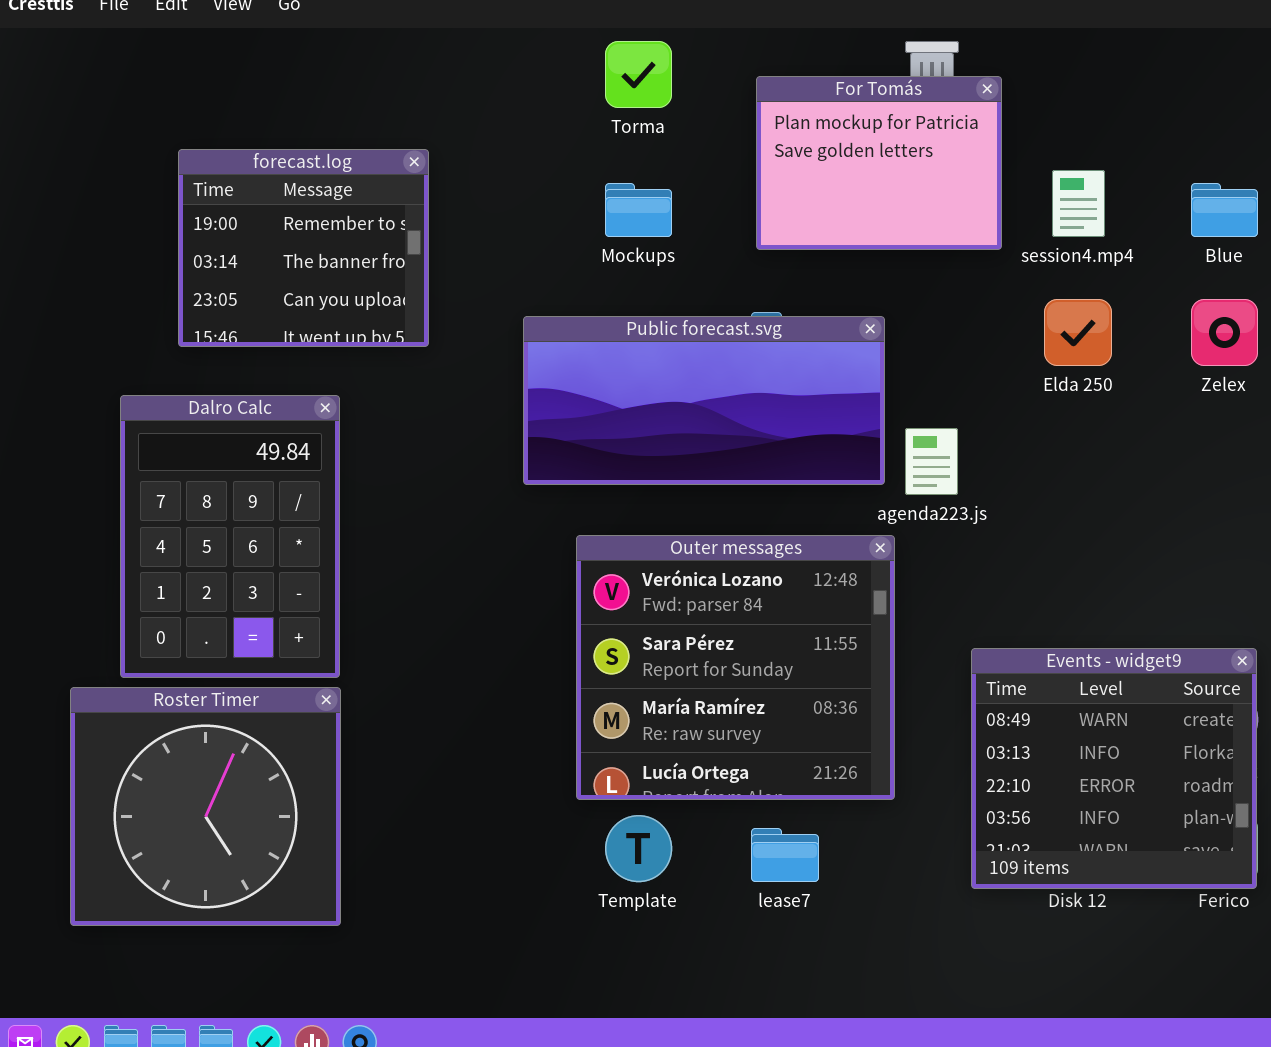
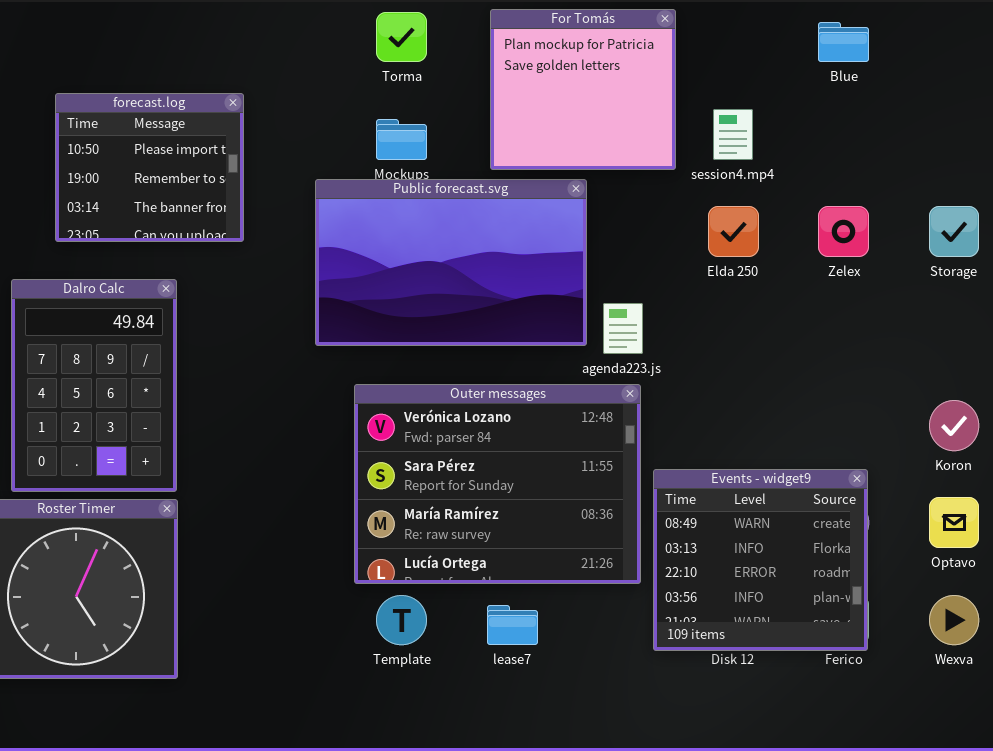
For Tomás: [756,76,1002,250] -> [490,9,676,170], resized
forecast.log: [178,149,429,347] -> [55,93,244,242], scrolled up 1 row
Blue: [1191,183,1258,237] -> [818,22,869,62], moved
Public forecast.svg: [523,316,885,485] -> [315,179,587,346], resized
Outer messages: [576,535,895,800] -> [354,384,641,584], resized

